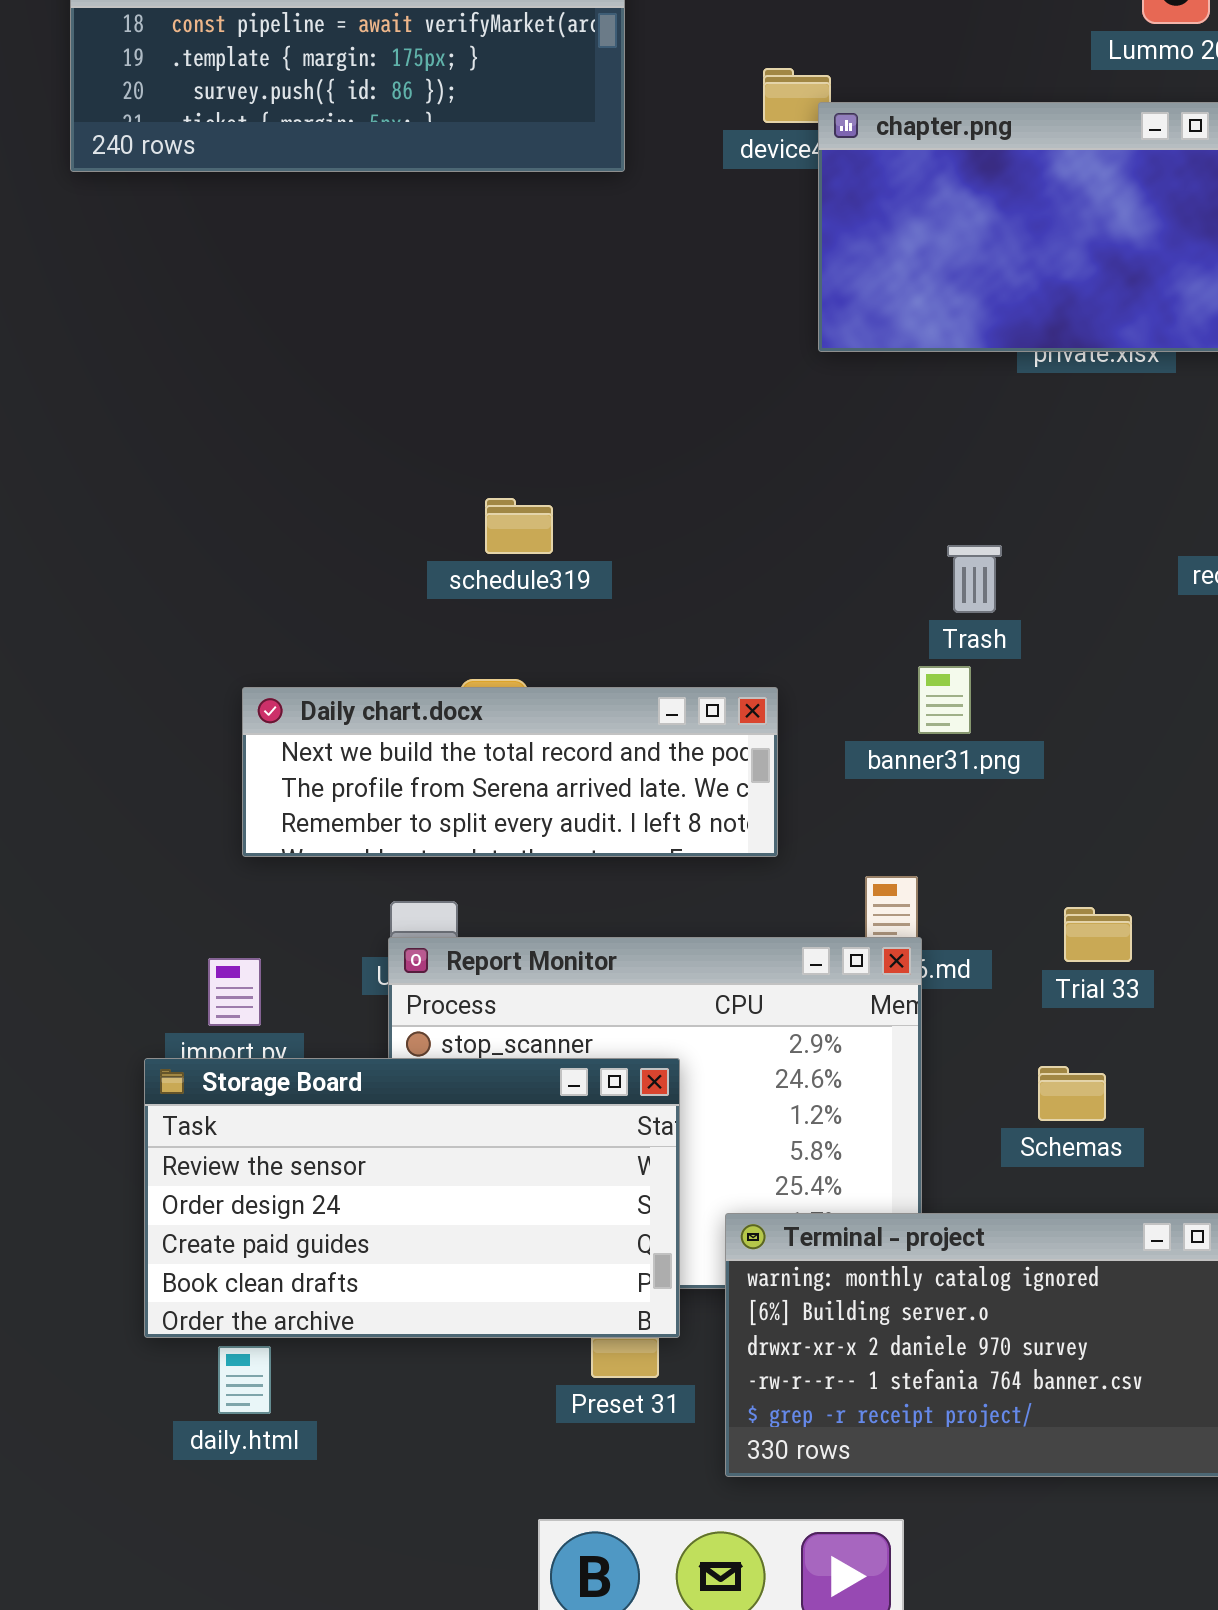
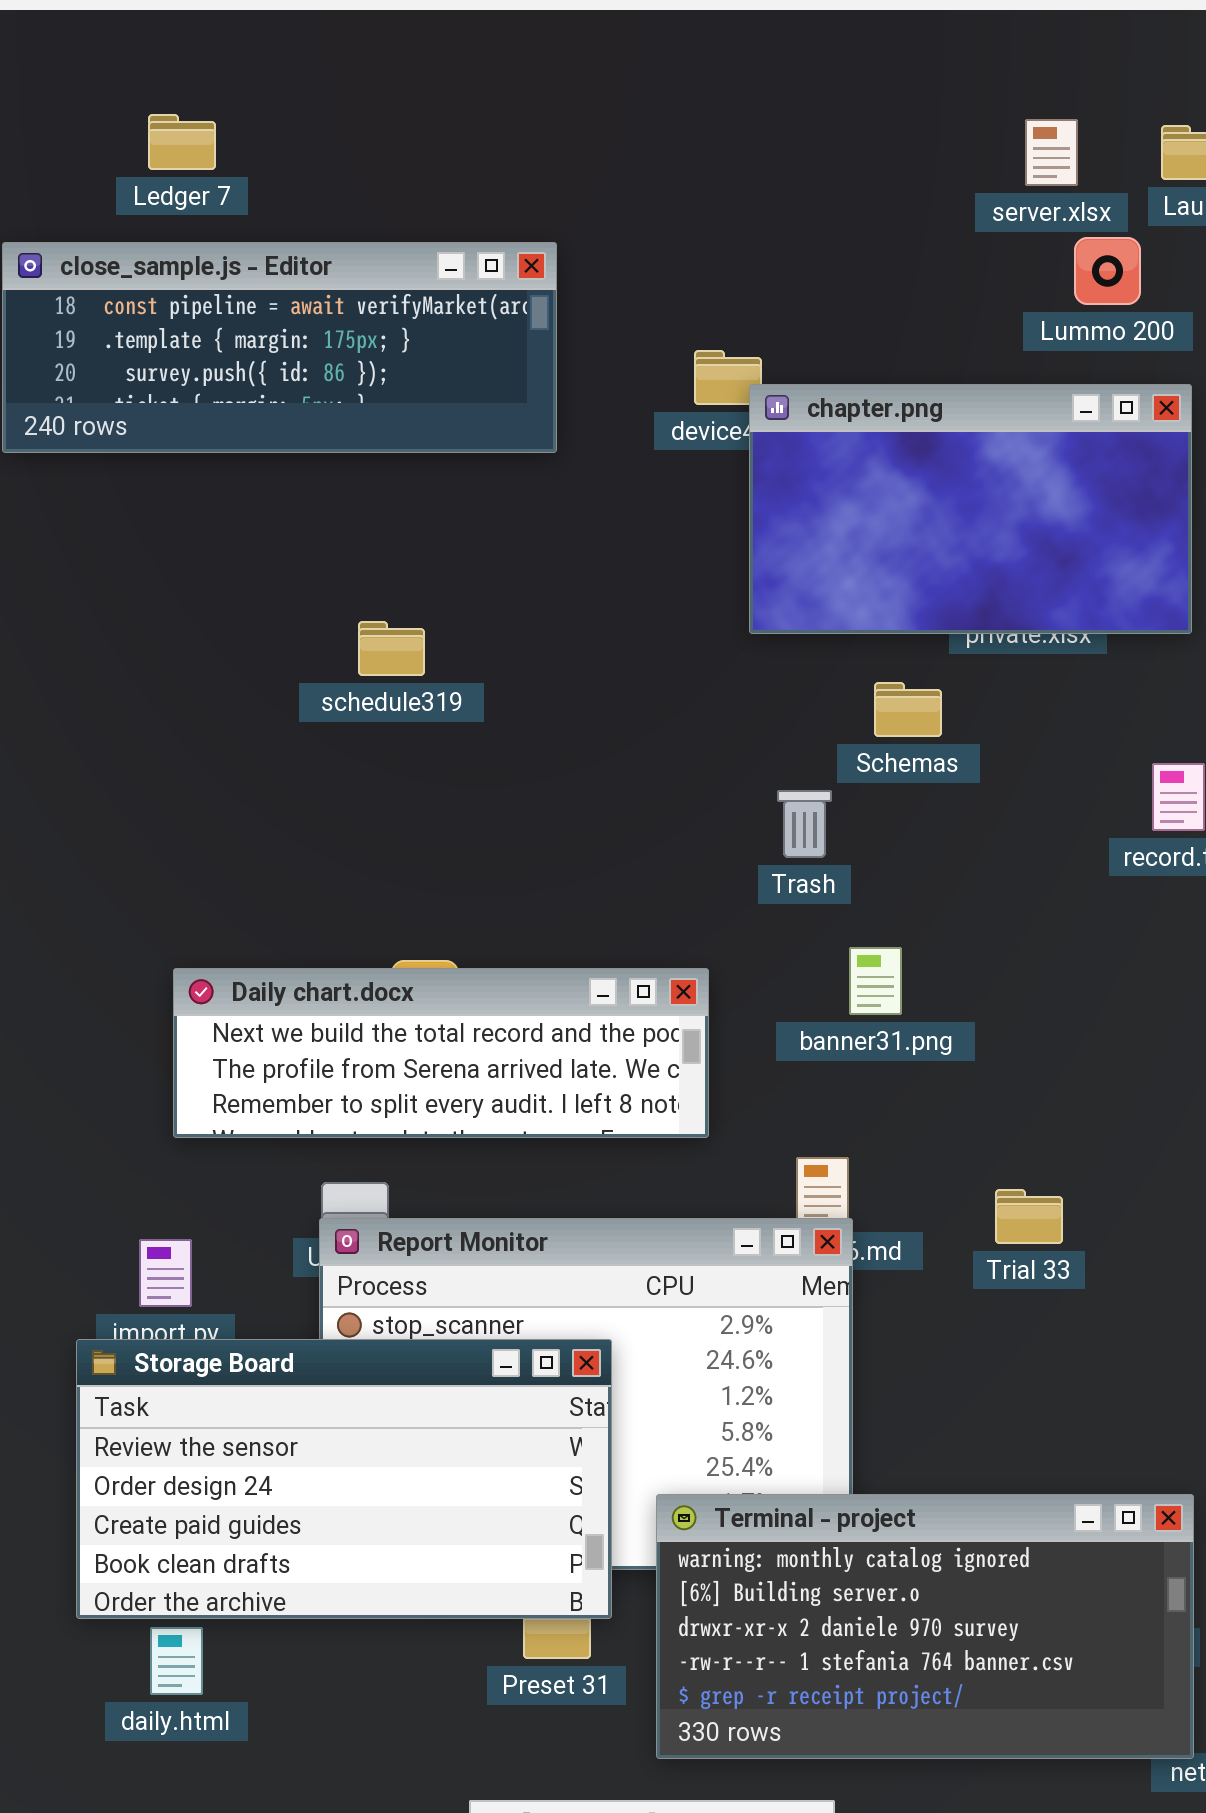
schedule319: [485,498,553,554] -> [358,621,425,676], moved
Trash: [947,545,1002,613] -> [777,790,832,858], moved
Schemas: [1038,1066,1106,1121] -> [874,682,942,737], moved

